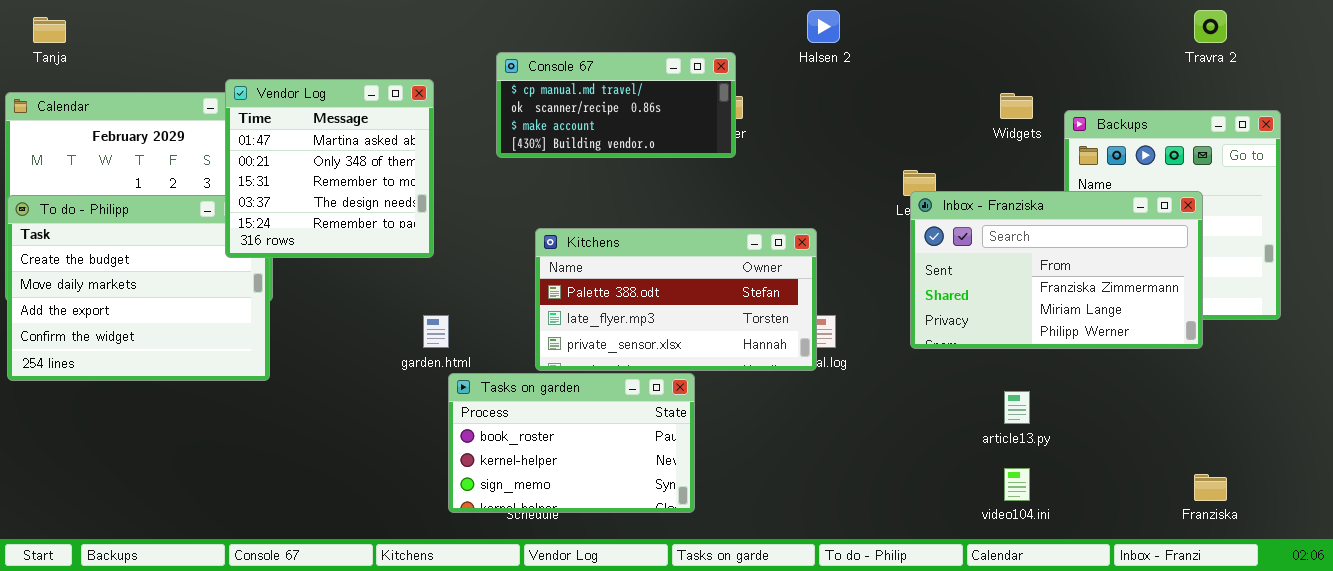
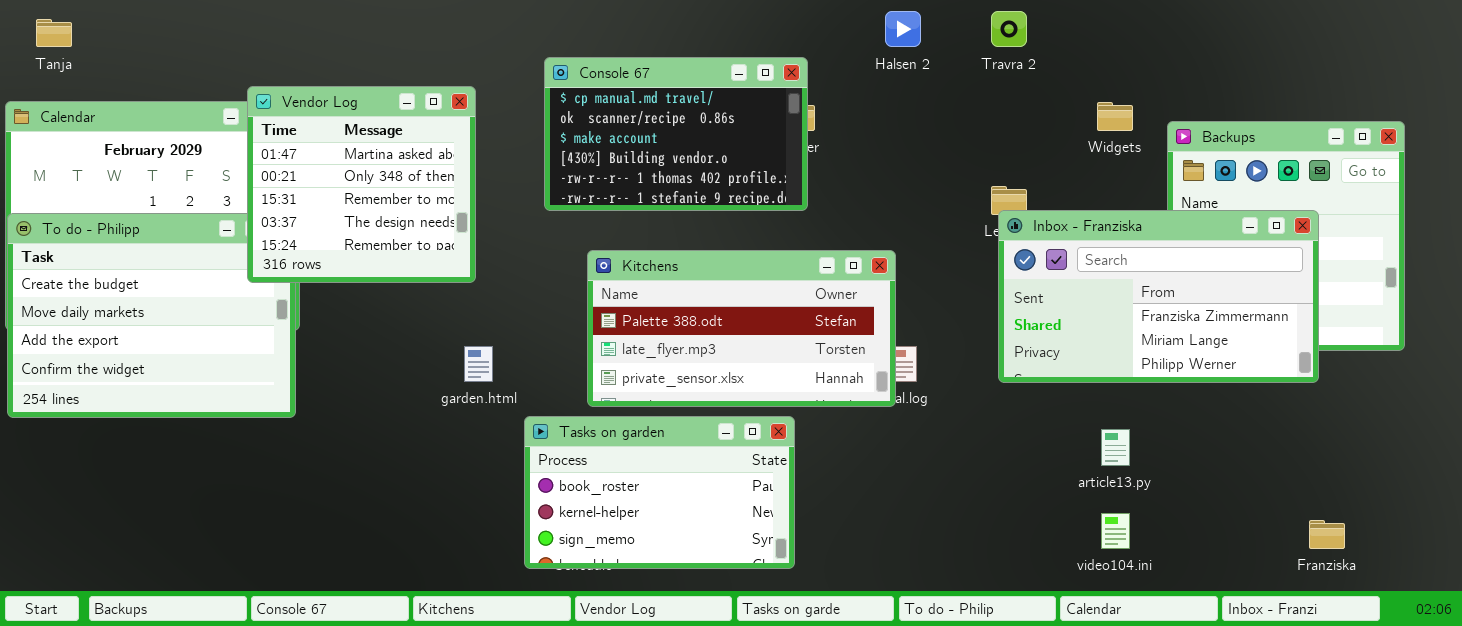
Travra 2: [1194,10,1227,43] -> [991,11,1027,47], moved
Console 67: [496,52,736,158] -> [544,57,808,211], resized
Tasks on garden: [448,373,695,513] -> [524,416,795,569], moved

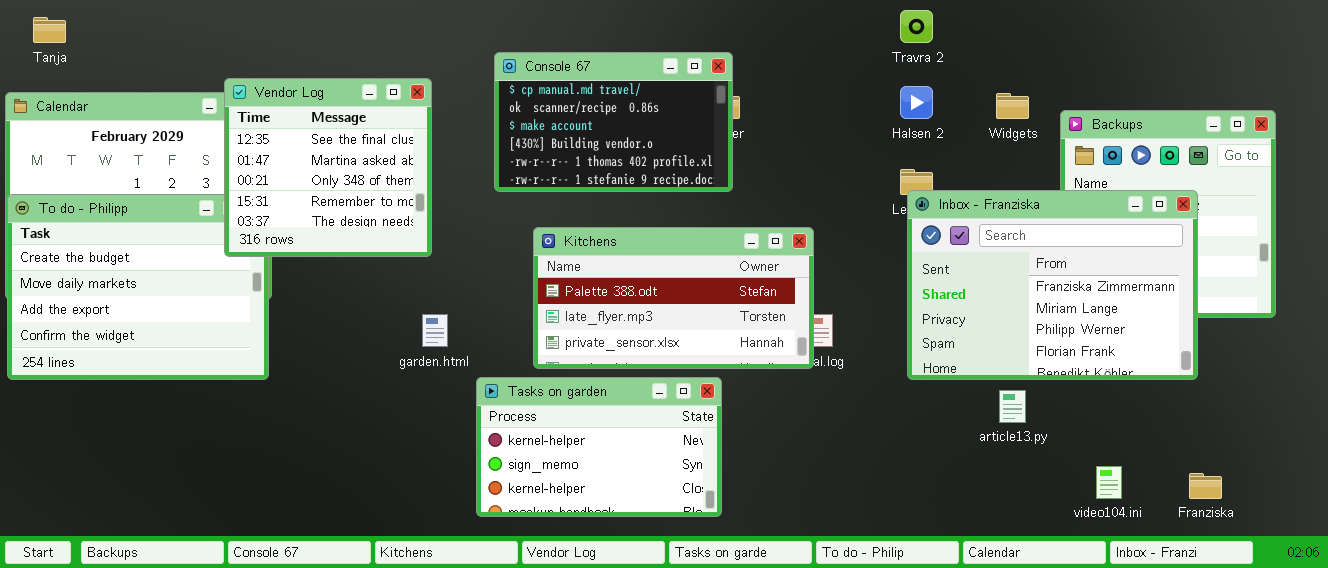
Halsen 2: [885,11,921,47] -> [900,86,933,119], moved
Vendor Log: [247,86,476,283] -> [224,78,432,257], scrolled up 1 row
Inbox - Franziska: [998,210,1319,383] -> [907,190,1198,380], resized
Tasks on garden: [524,416,795,569] -> [476,377,722,517], scrolled down 1 row
video104.ini: [1101,513,1130,549] -> [1096,466,1122,499], moved

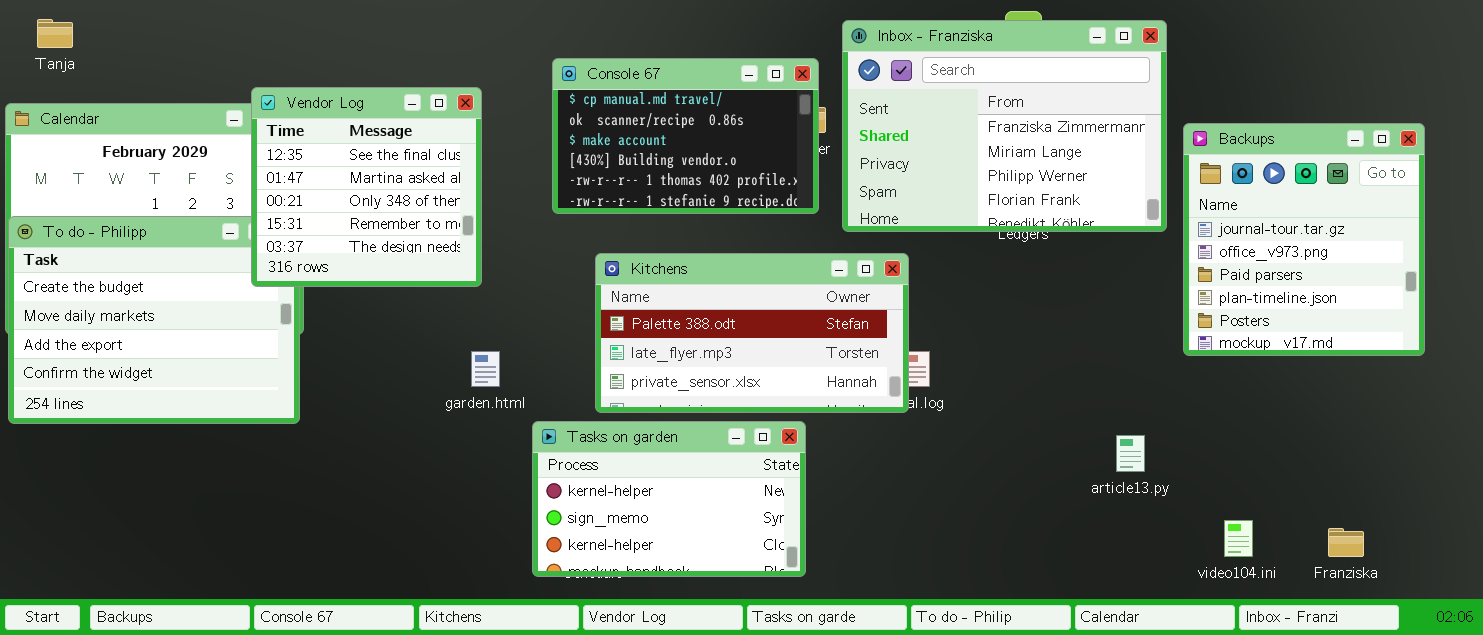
Inbox - Franziska: [907,190,1198,380] -> [842,20,1167,232], moved

